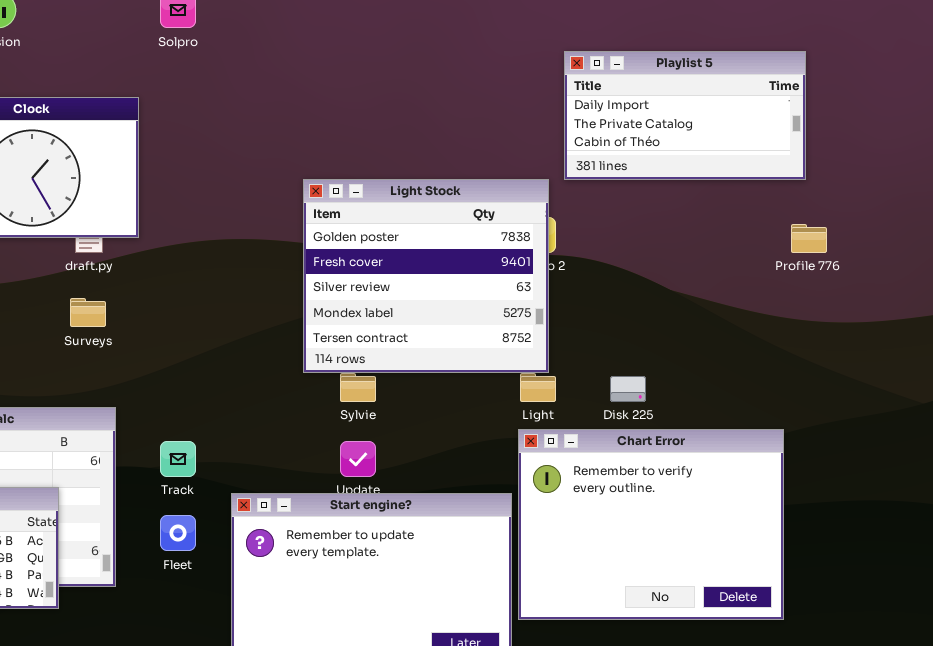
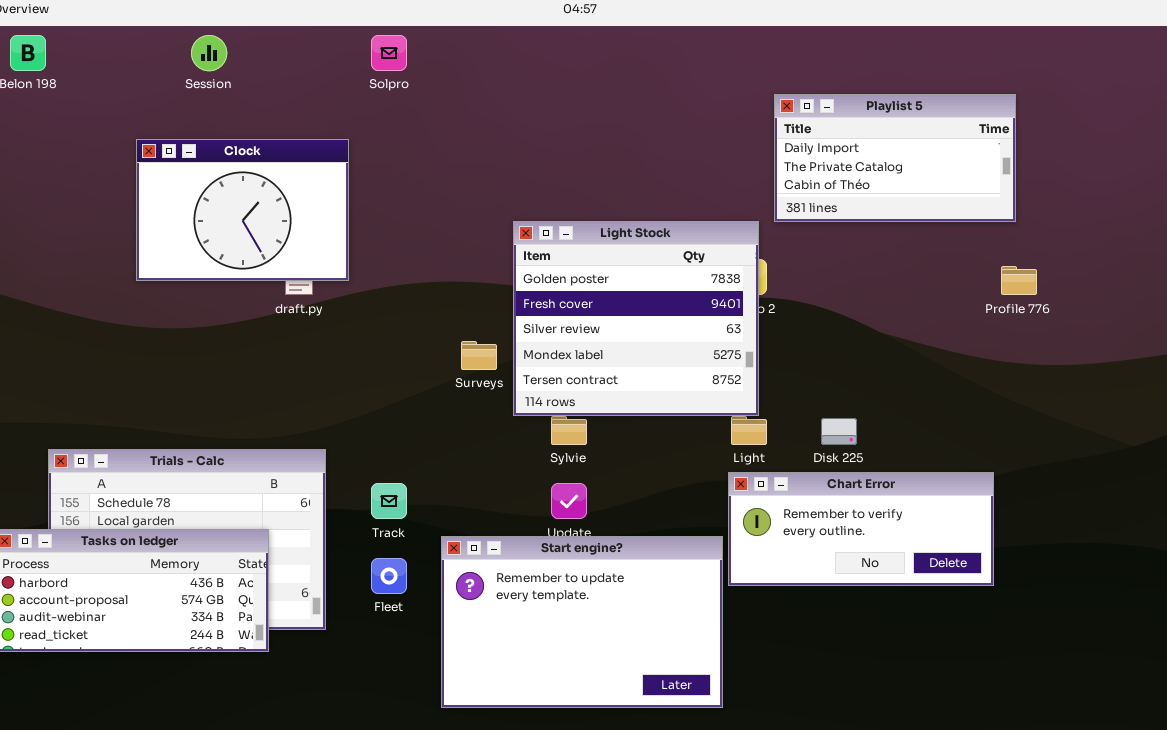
Surveys: [70,298,106,327] -> [461,341,497,370], moved
Chart Error: [518,429,784,620] -> [728,472,994,586], resized

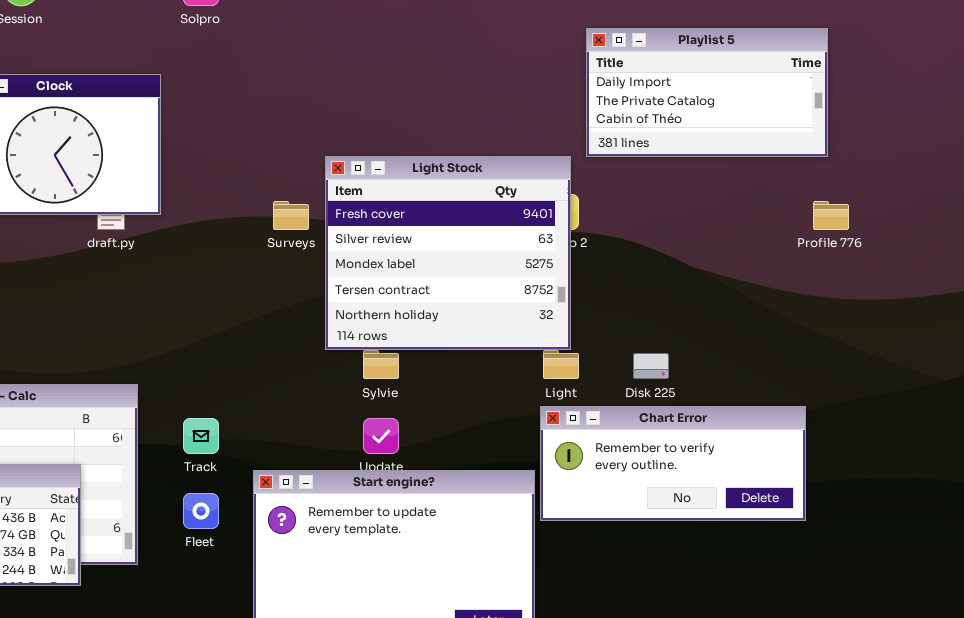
Light Stock: [513,221,759,416] -> [325,156,571,350], scrolled down 1 row
Surveys: [461,341,497,370] -> [273,201,309,230], moved

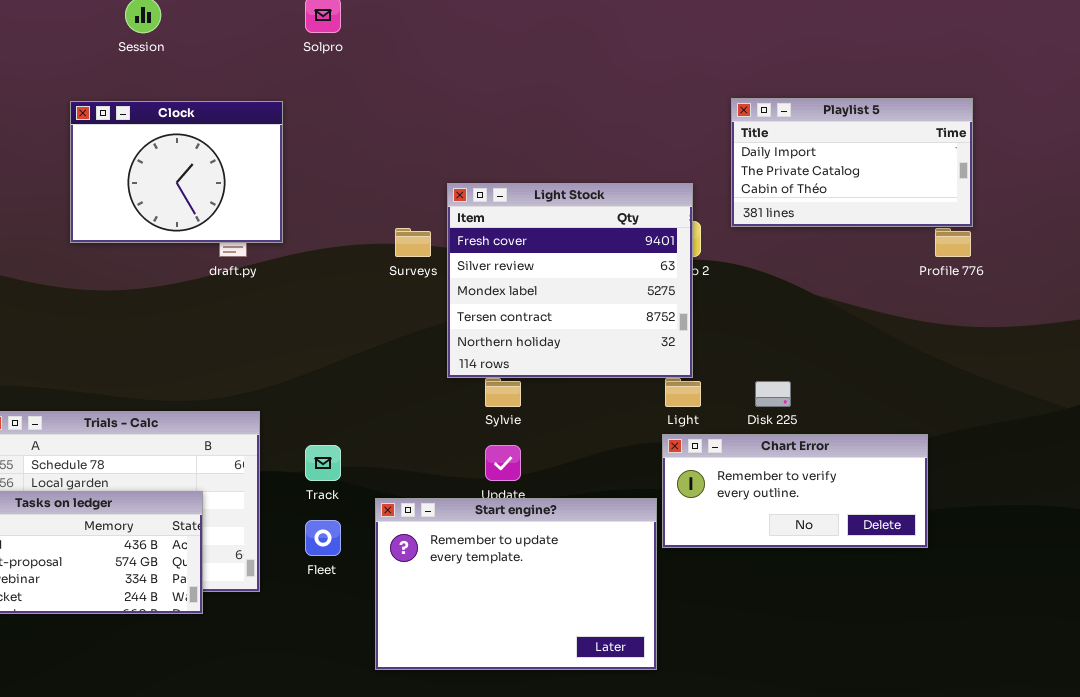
Playlist 5: [586,28,828,157] -> [731,98,973,227], moved

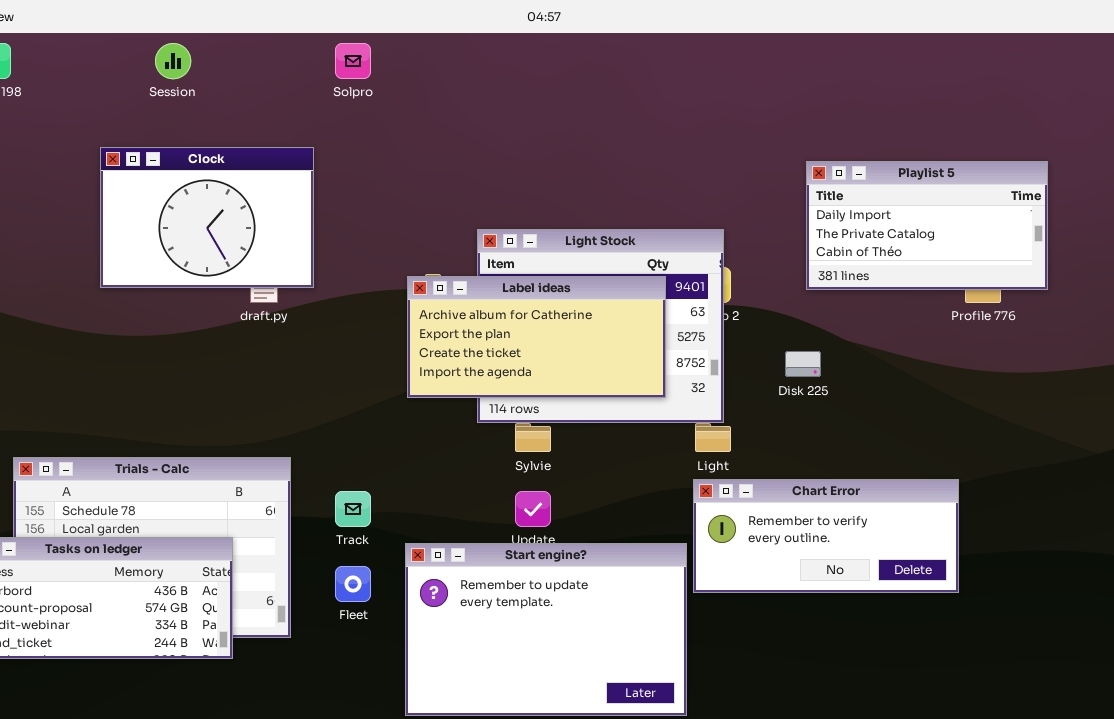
Playlist 5: [731,98,973,227] -> [806,161,1048,290], moved
Label ideas: none -> [407,276,666,398], opened
Disk 225: [755,381,791,407] -> [785,351,821,377], moved

